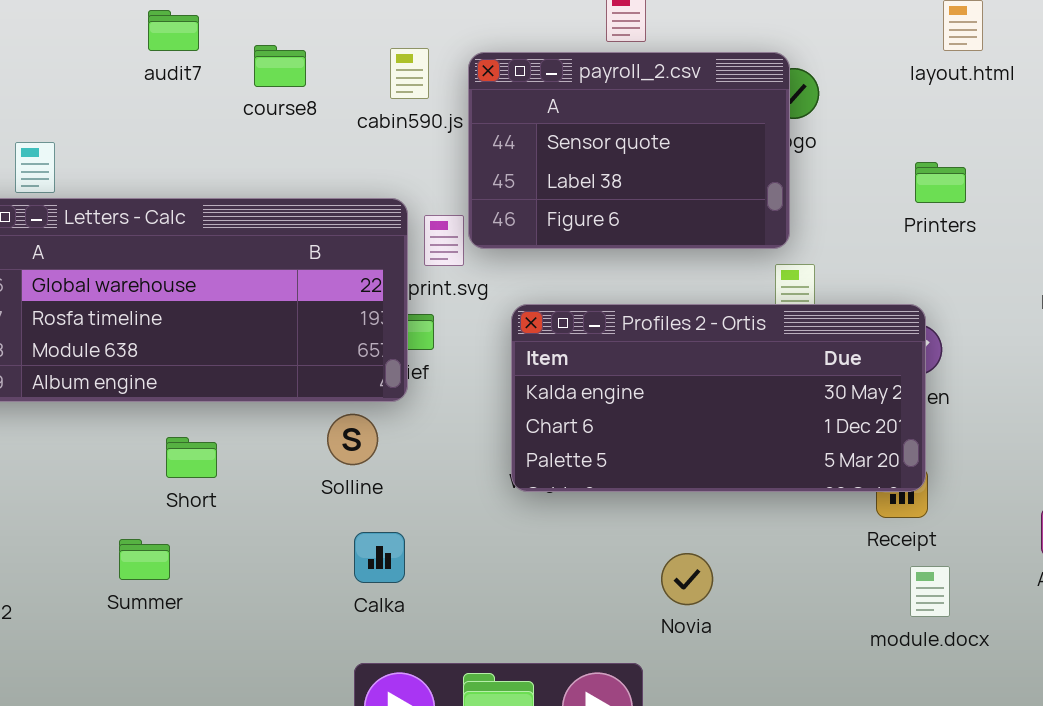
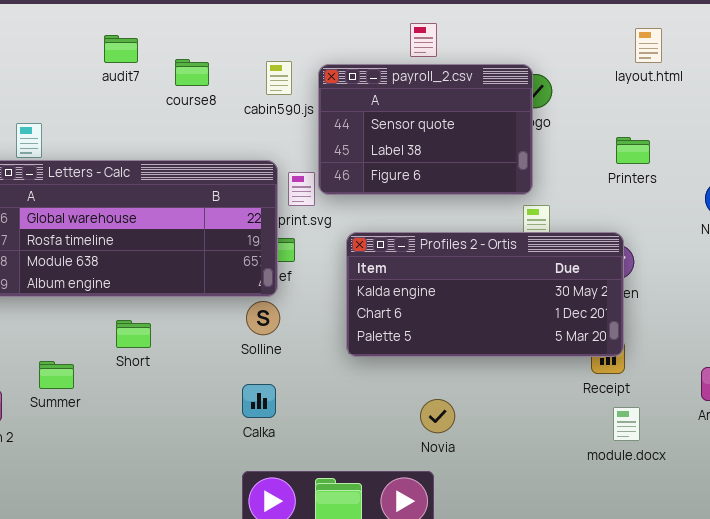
Solline: [327,414,378,465] -> [246,301,280,335], moved
Summer: [119,539,170,580] -> [39,361,74,389], moved
Novia: [661,553,713,605] -> [420,399,455,433], moved

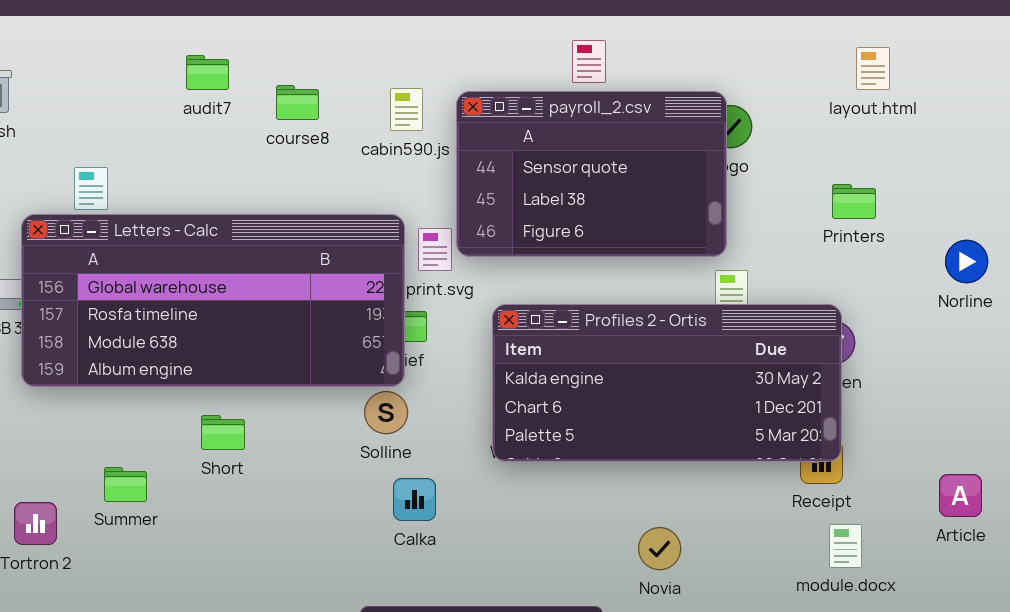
Calka: [242,384,276,418] -> [393,478,436,521], moved
Novia: [420,399,455,433] -> [638,527,681,570], moved

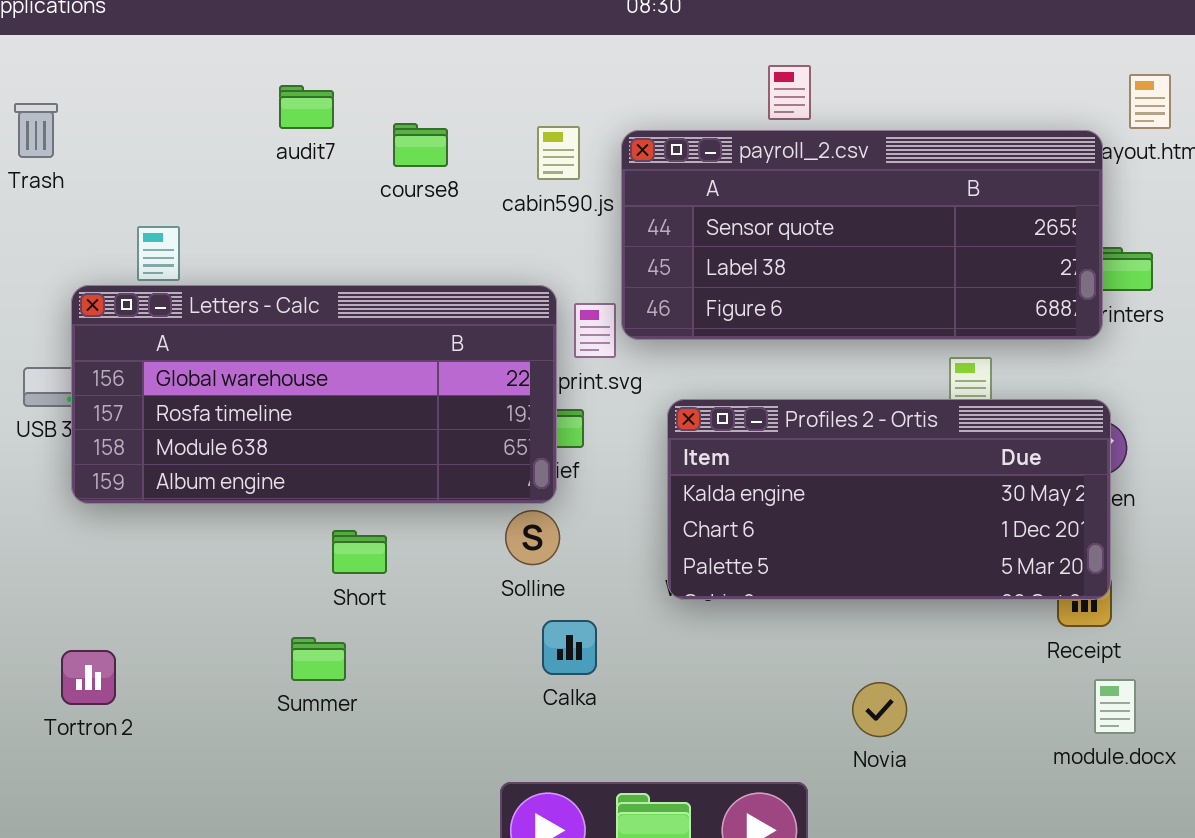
payroll_2.csv: [456,91,727,257] -> [621,130,1103,340], resized
Short: [201,415,245,450] -> [332,530,387,574], moved
Summer: [104,467,147,502] -> [291,637,346,681], moved

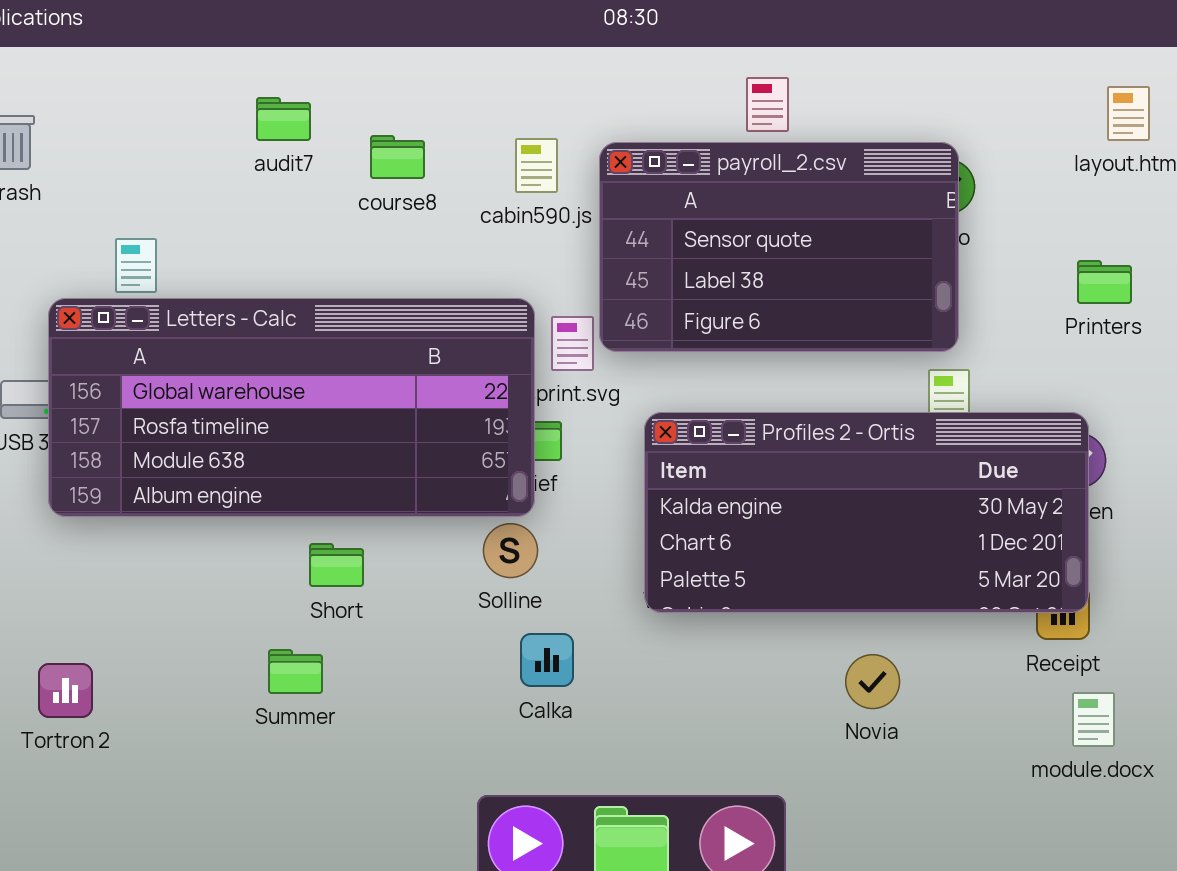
payroll_2.csv: [621,130,1103,340] -> [599,142,959,352], resized
Novia: [852,682,907,737] -> [845,654,900,709], moved

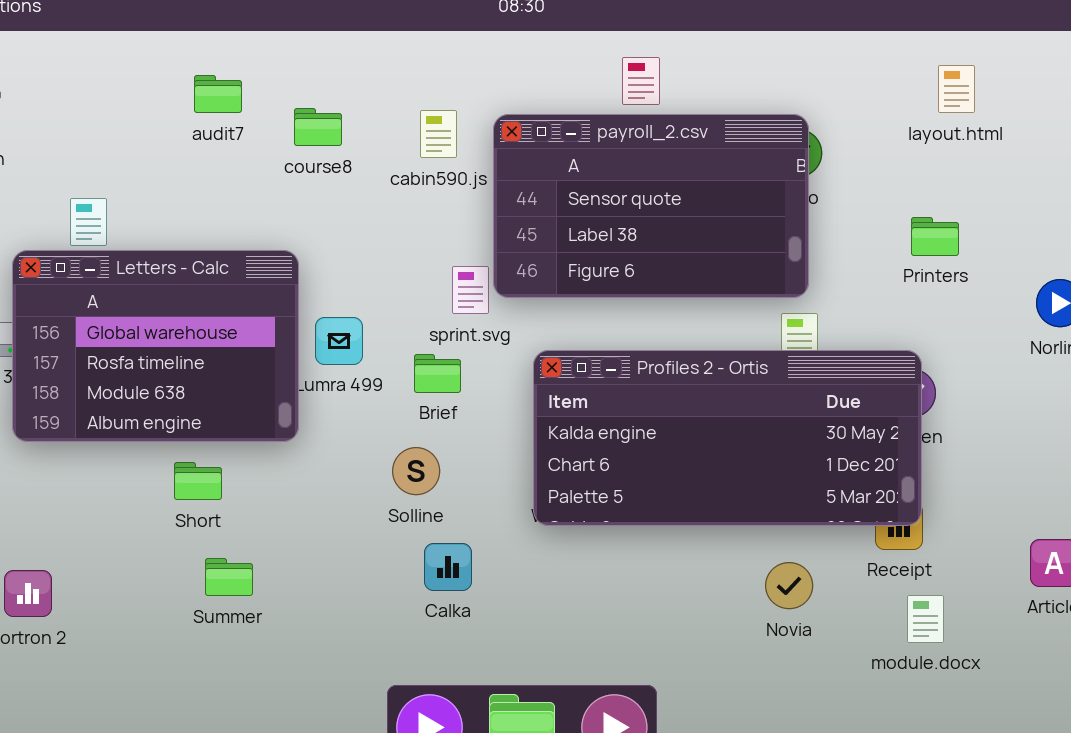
Letters - Calc: [48,298,535,517] -> [12,250,299,442], resized
Short: [309,543,364,587] -> [174,462,222,500], moved
Novia: [845,654,900,709] -> [765,562,813,609], moved

